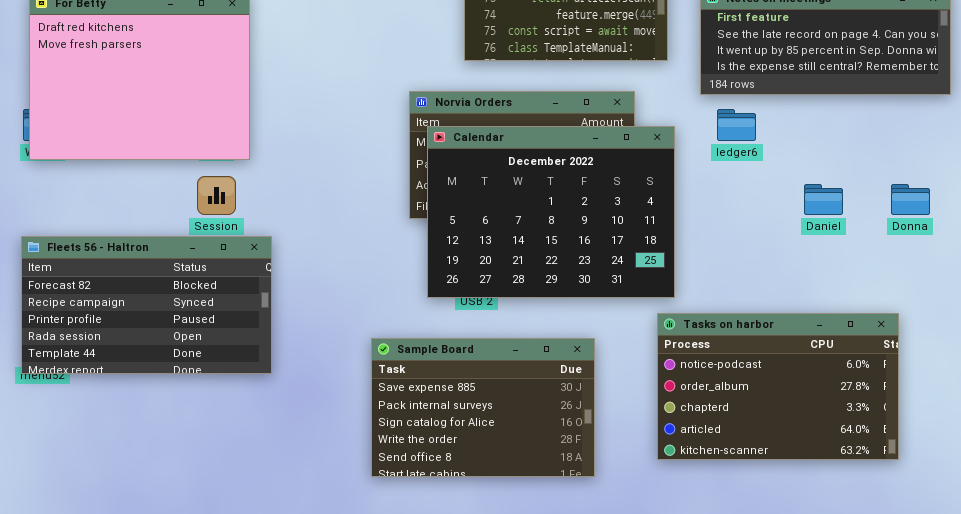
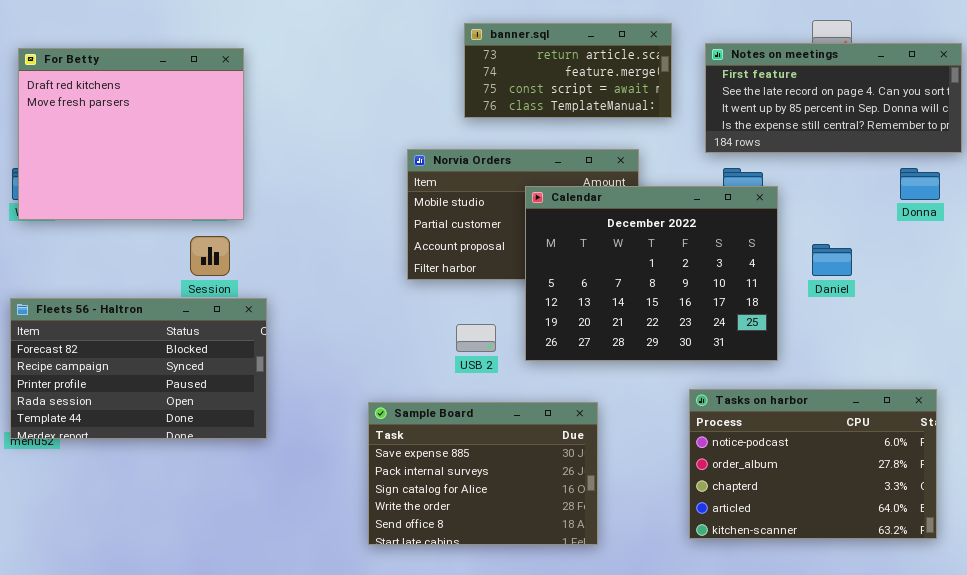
Calendar: [427,126,675,298] -> [525,186,778,361], moved
Donna: [891,184,930,215] -> [900,168,940,200], moved
Tasks on harbor: [657,313,899,460] -> [689,389,937,539], moved

